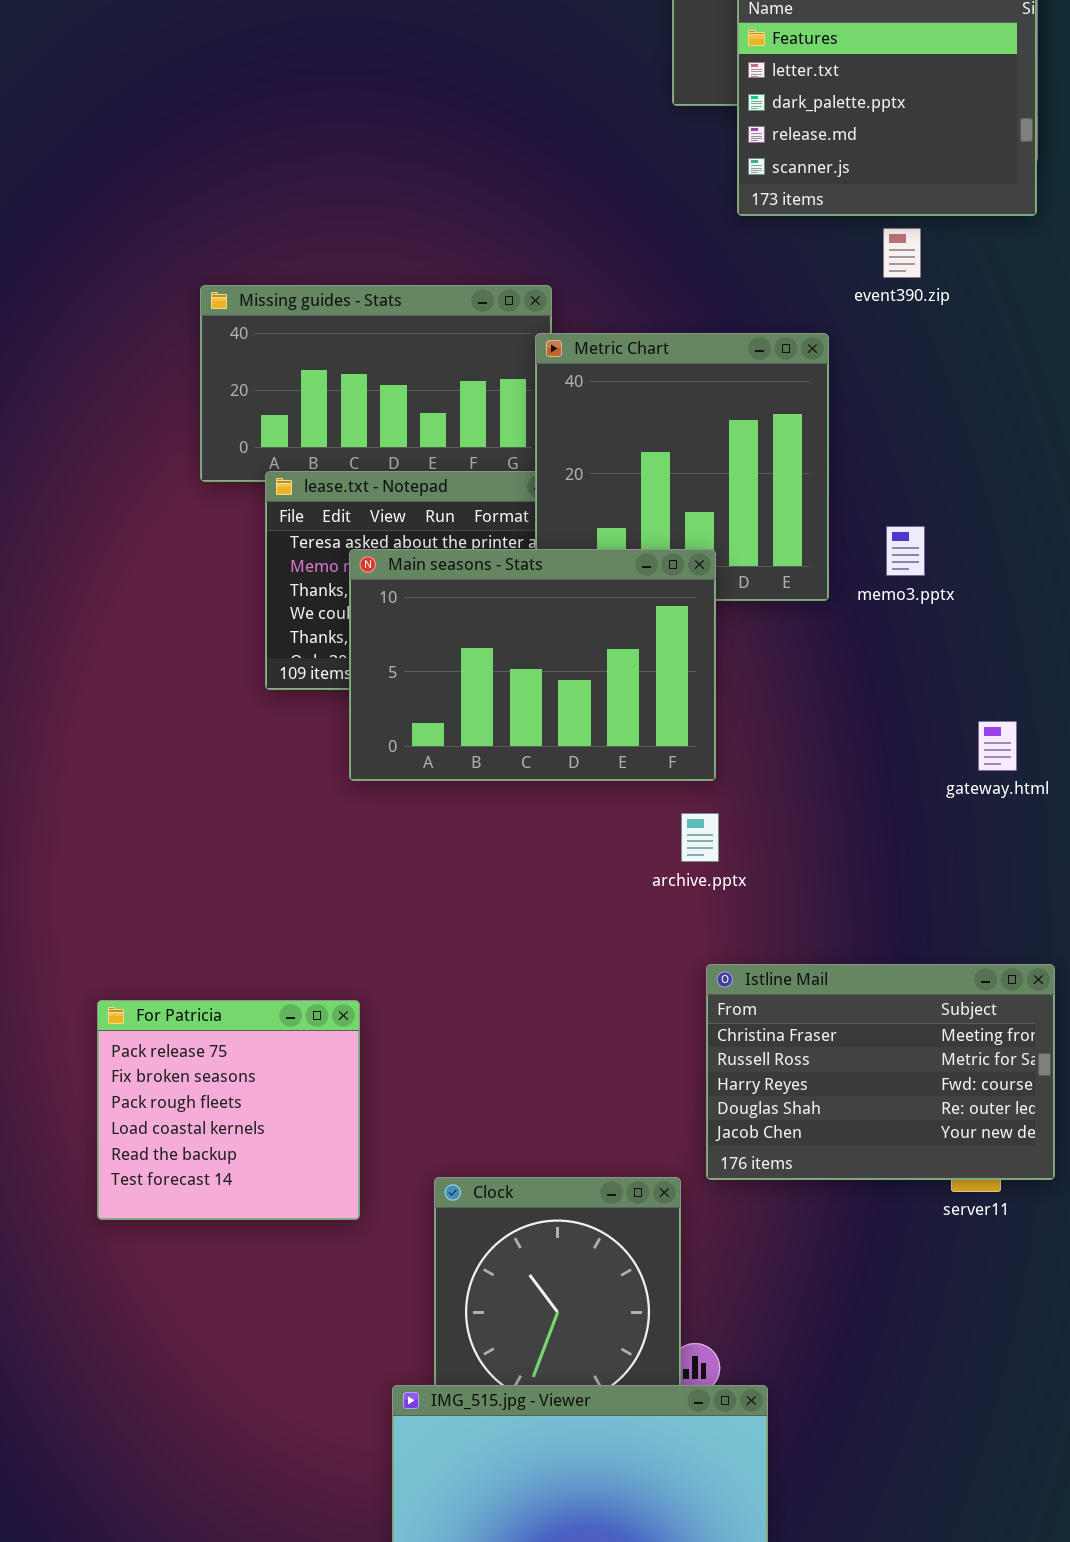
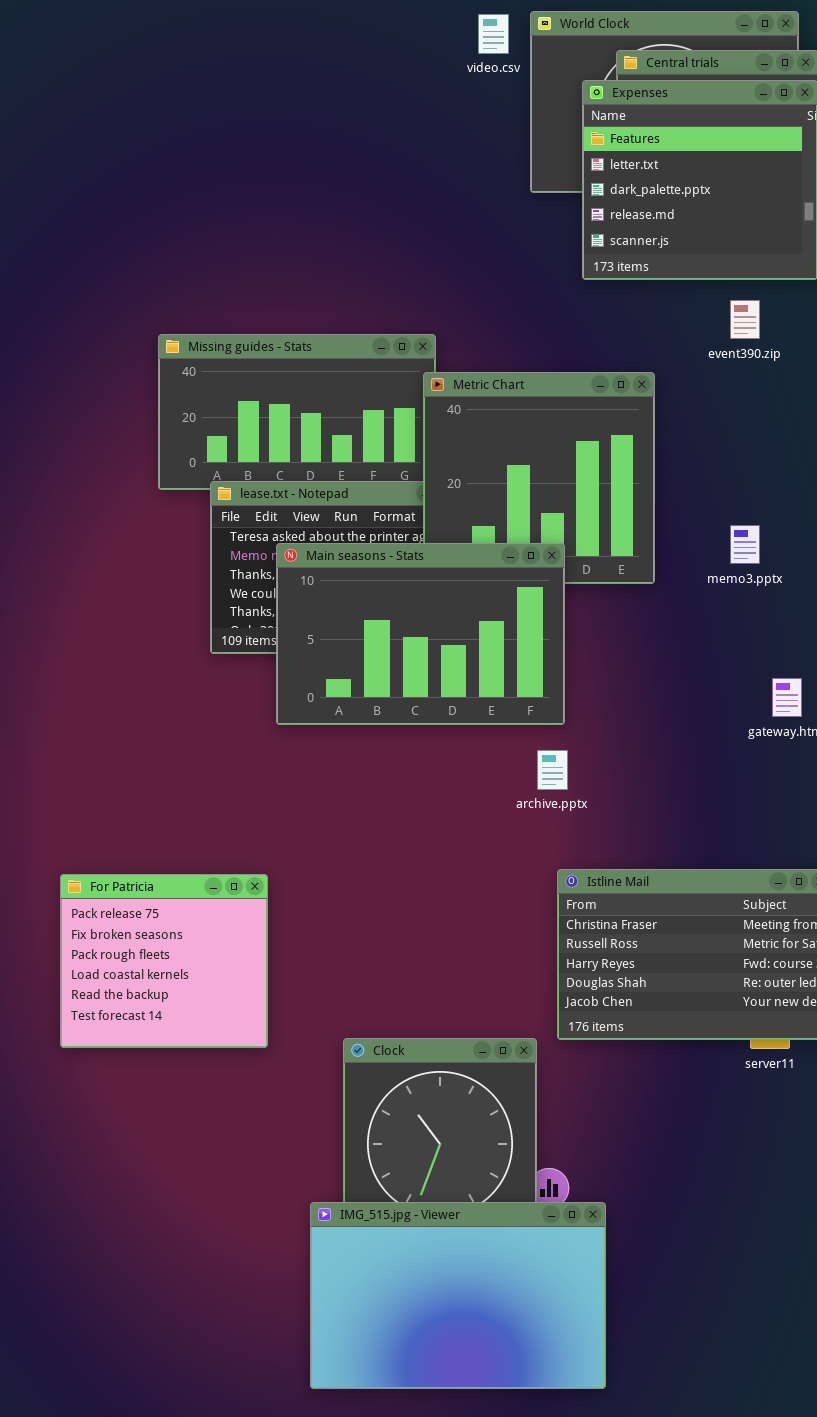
event390.zip: [883,228,921,278] -> [730,300,760,339], moved
memo3.pptx: [886,526,925,576] -> [730,525,760,564], moved
For Patricia: [97,1000,360,1220] -> [60,874,268,1048], moved

